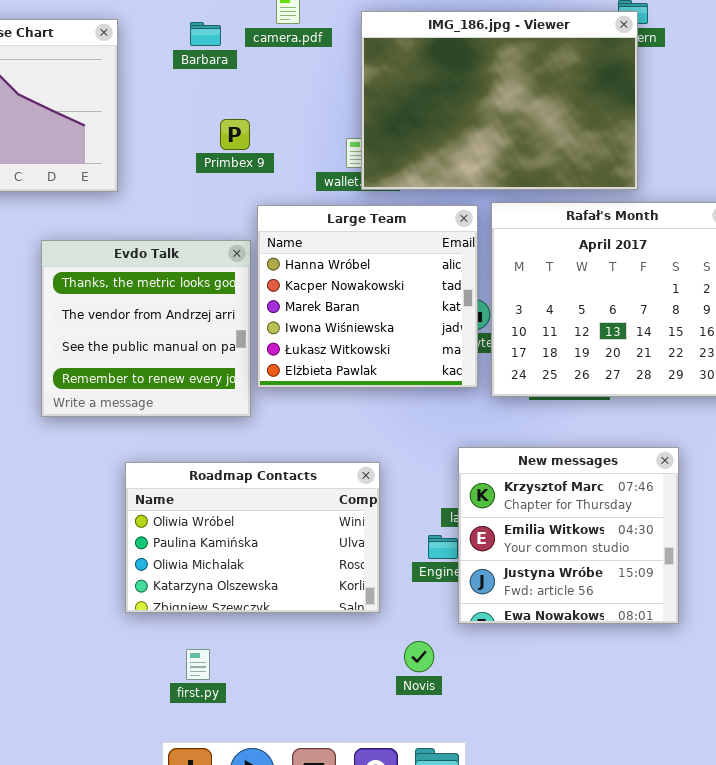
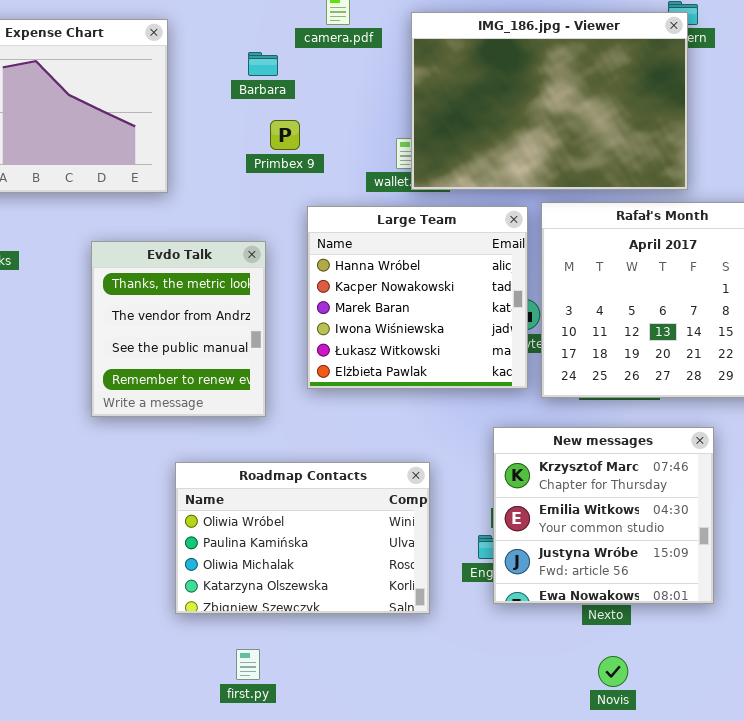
Barbara: [190,22,221,46] -> [248,52,278,76], moved
Evdo Talk: [41,240,251,417] -> [91,241,266,417], resized
New messages: [458,447,679,624] -> [493,427,714,604], moved
Novis: [404,641,434,672] -> [598,656,628,687], moved

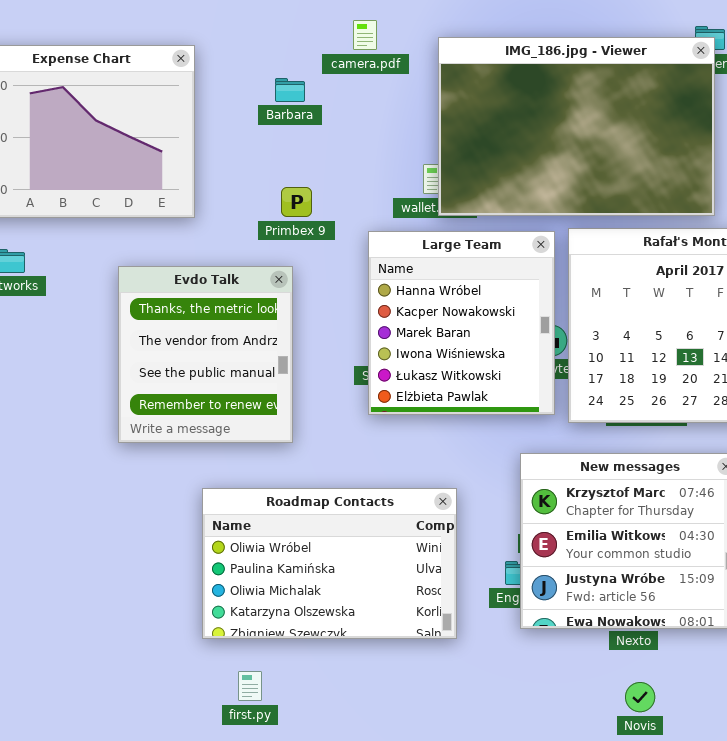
Primbex 9: [270,120,300,150] -> [281,187,312,217], moved
Large Team: [307,206,528,389] -> [368,231,555,415], resized
first.py: [236,649,260,680] -> [238,671,262,701], moved

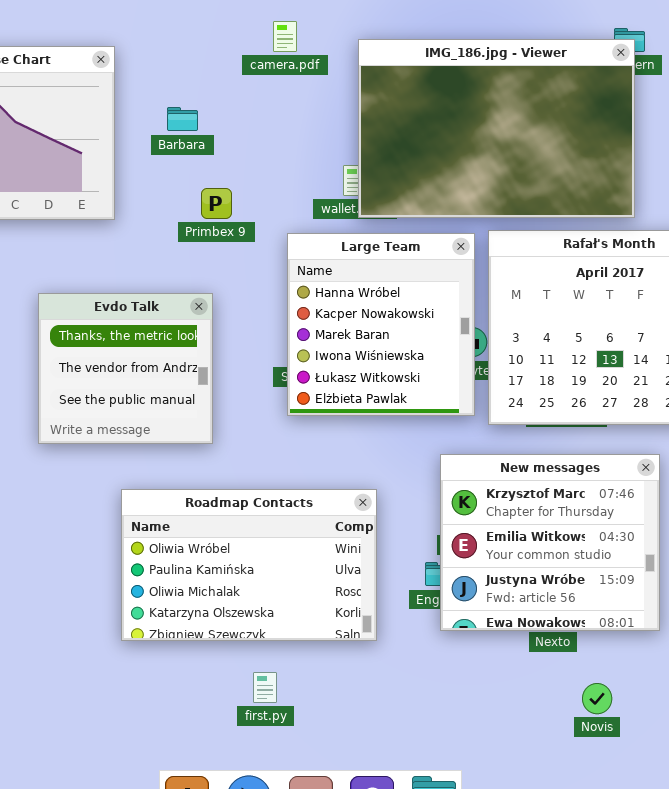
Barbara: [275,78,305,102] -> [167,107,198,131], moved
Evdo Talk: [118,266,293,443] -> [38,293,213,444], resized
first.py: [238,671,262,701] -> [253,672,277,703], moved
Novis: [625,682,655,712] -> [582,683,612,714], moved

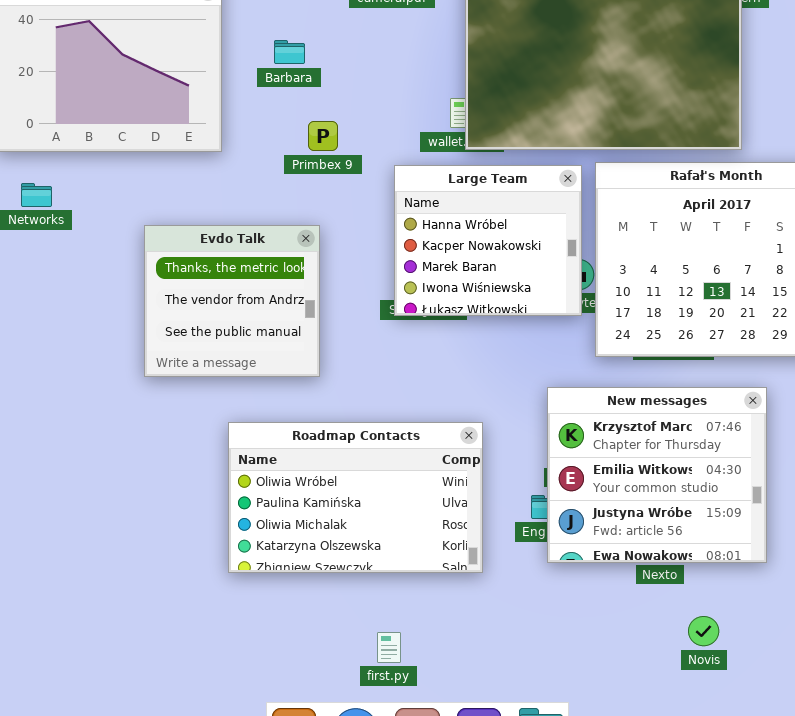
Large Team: [287,233,475,416] -> [394,165,582,316], resized
first.py: [253,672,277,703] -> [377,632,401,663], moved

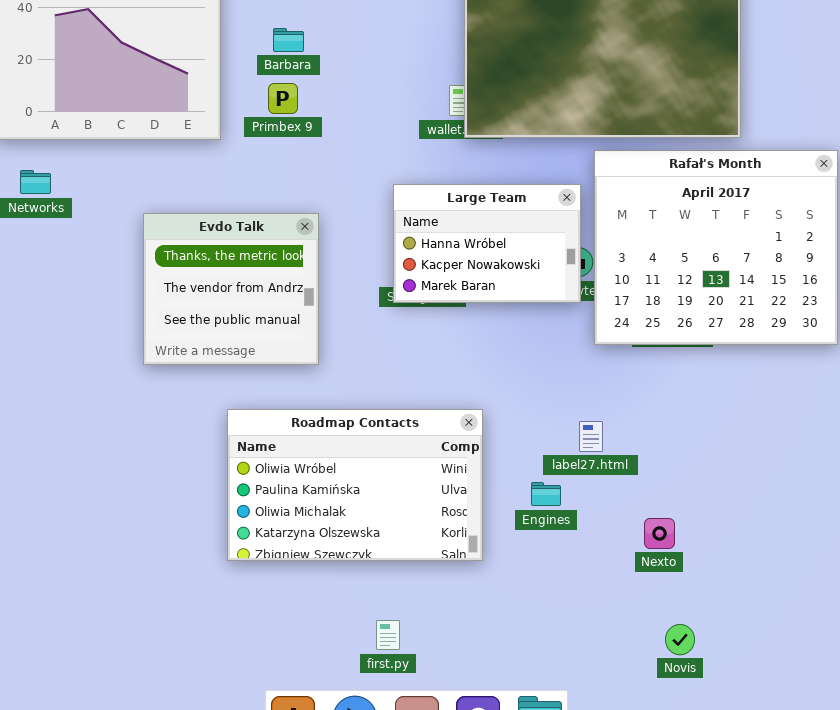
Primbex 9: [308,121,338,151] -> [268,83,298,114], moved
Large Team: [394,165,582,316] -> [393,184,581,303], resized
New messages: [547,387,767,563] -> none, closed
Novis: [688,616,719,646] -> [665,624,695,655], moved

